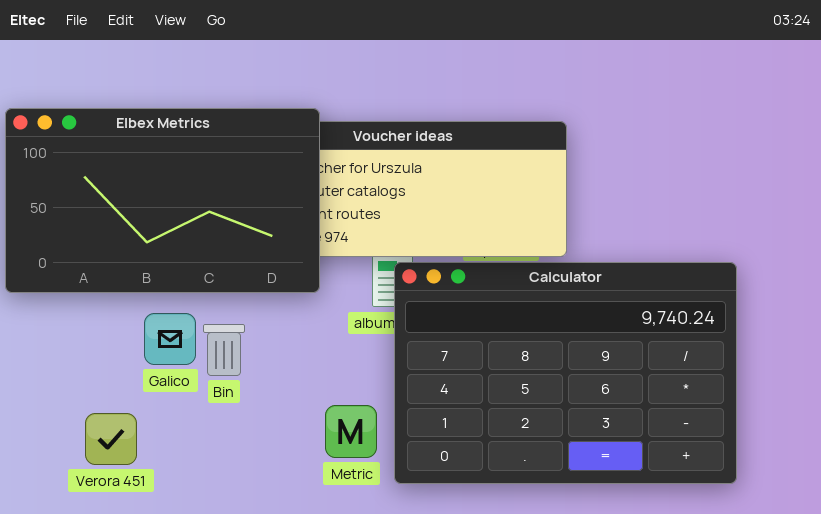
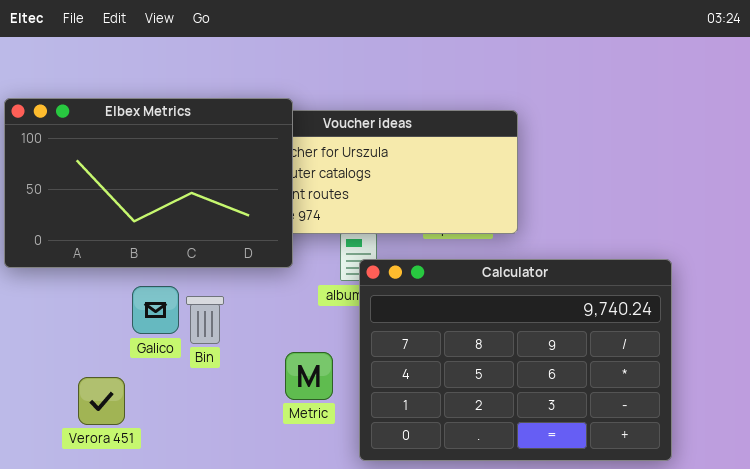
Calculator: [394,262,737,484] -> [359,259,672,461], moved
Metric: [325,405,377,458] -> [285,352,333,400], moved

